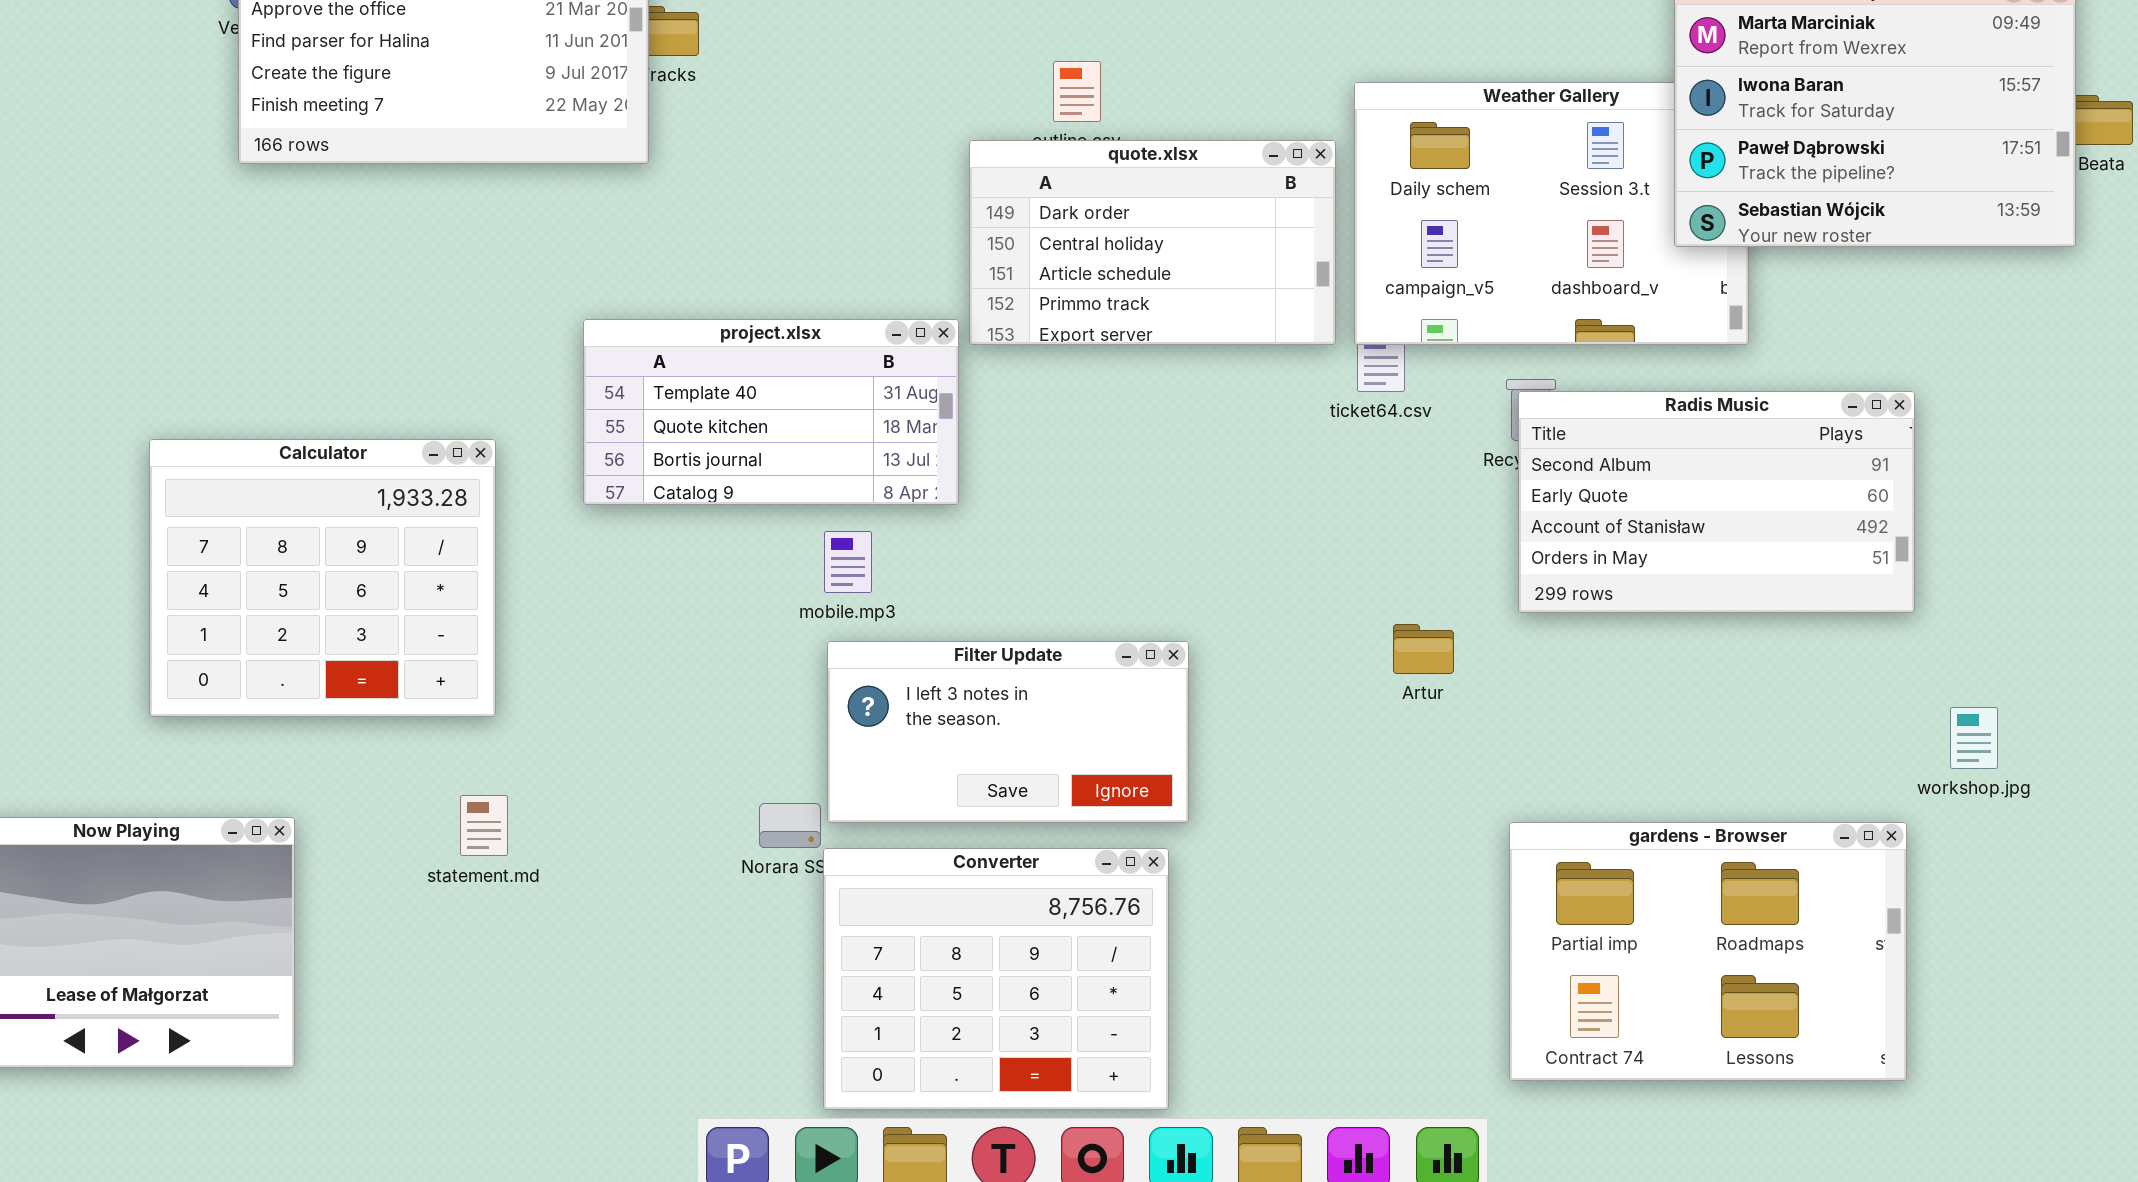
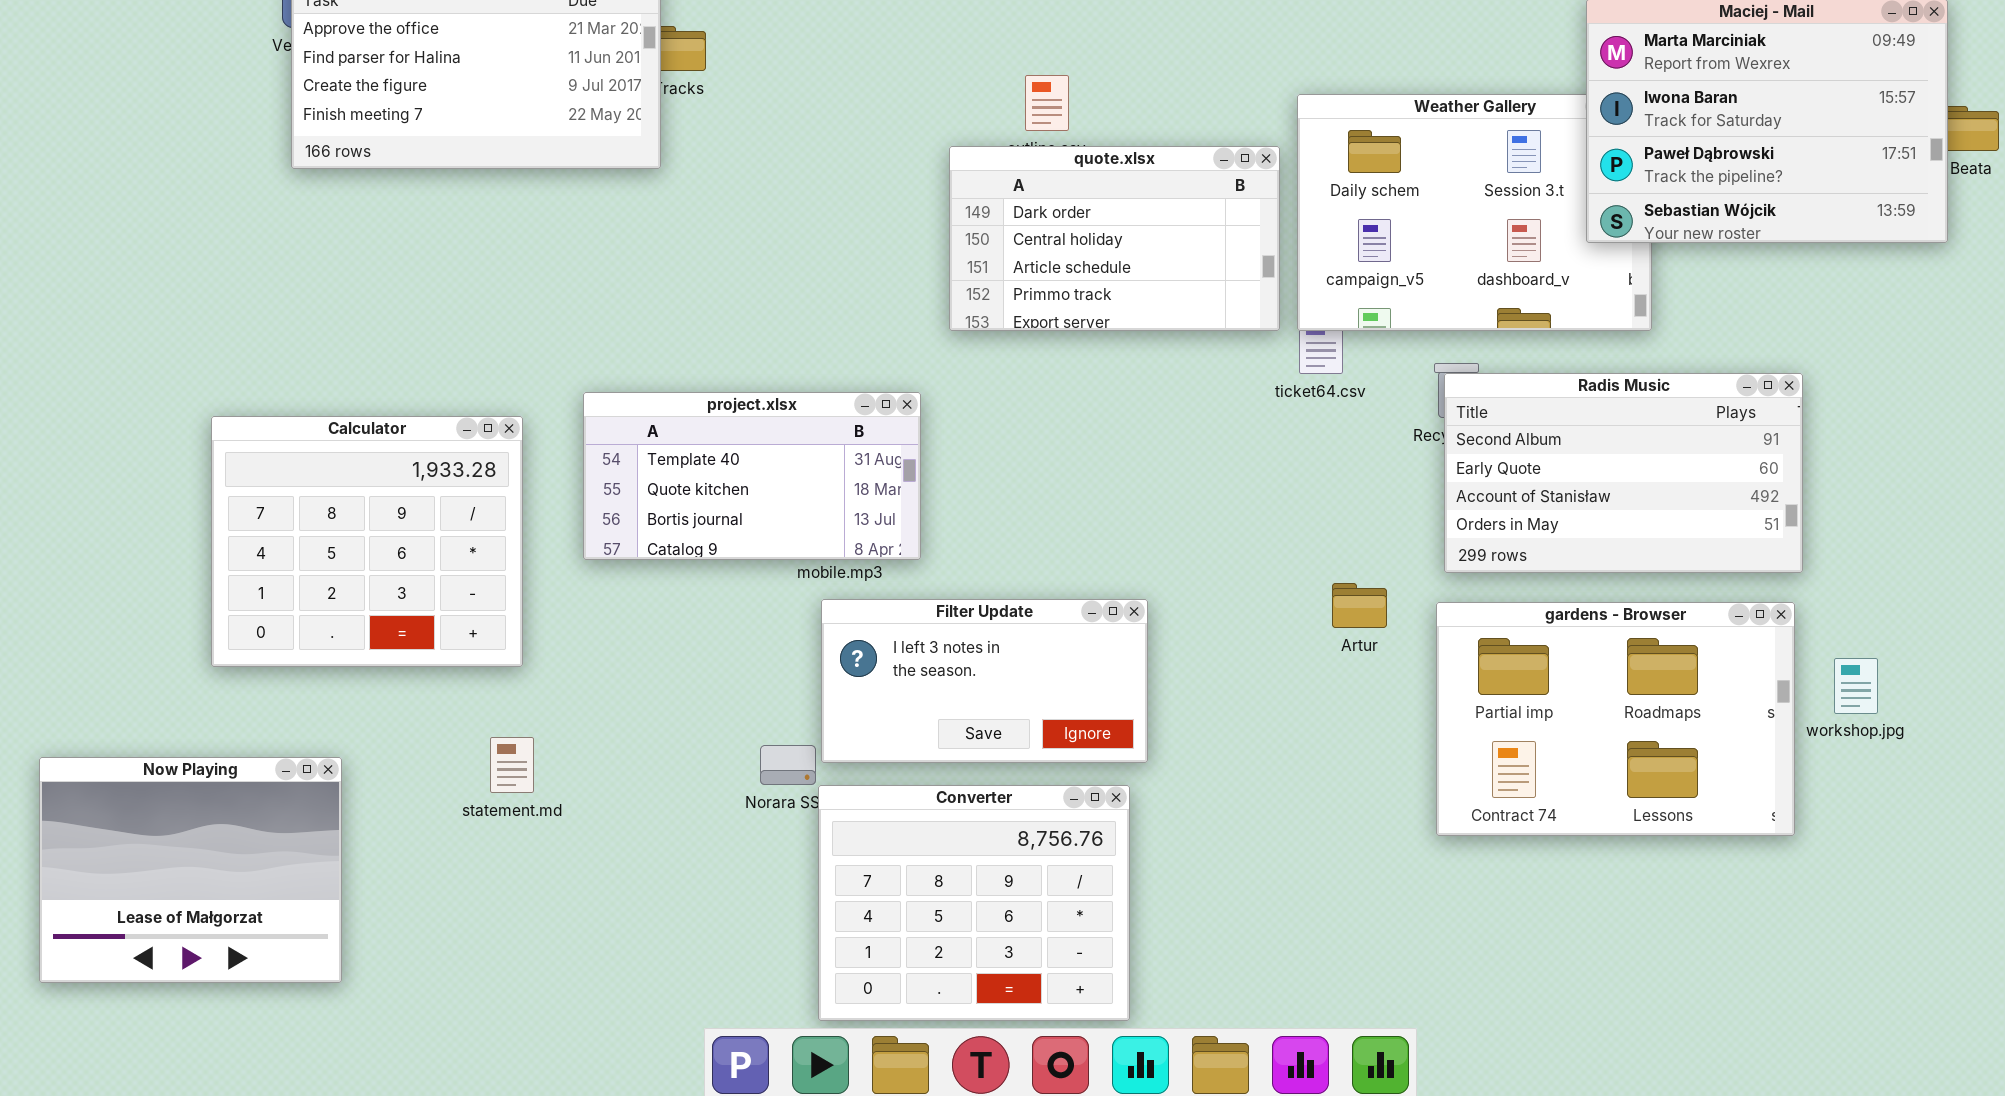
project.xlsx: [583,319,959,505] -> [583,392,921,560], moved
gardens - Browser: [1509,822,1907,1081] -> [1436,602,1795,836], moved

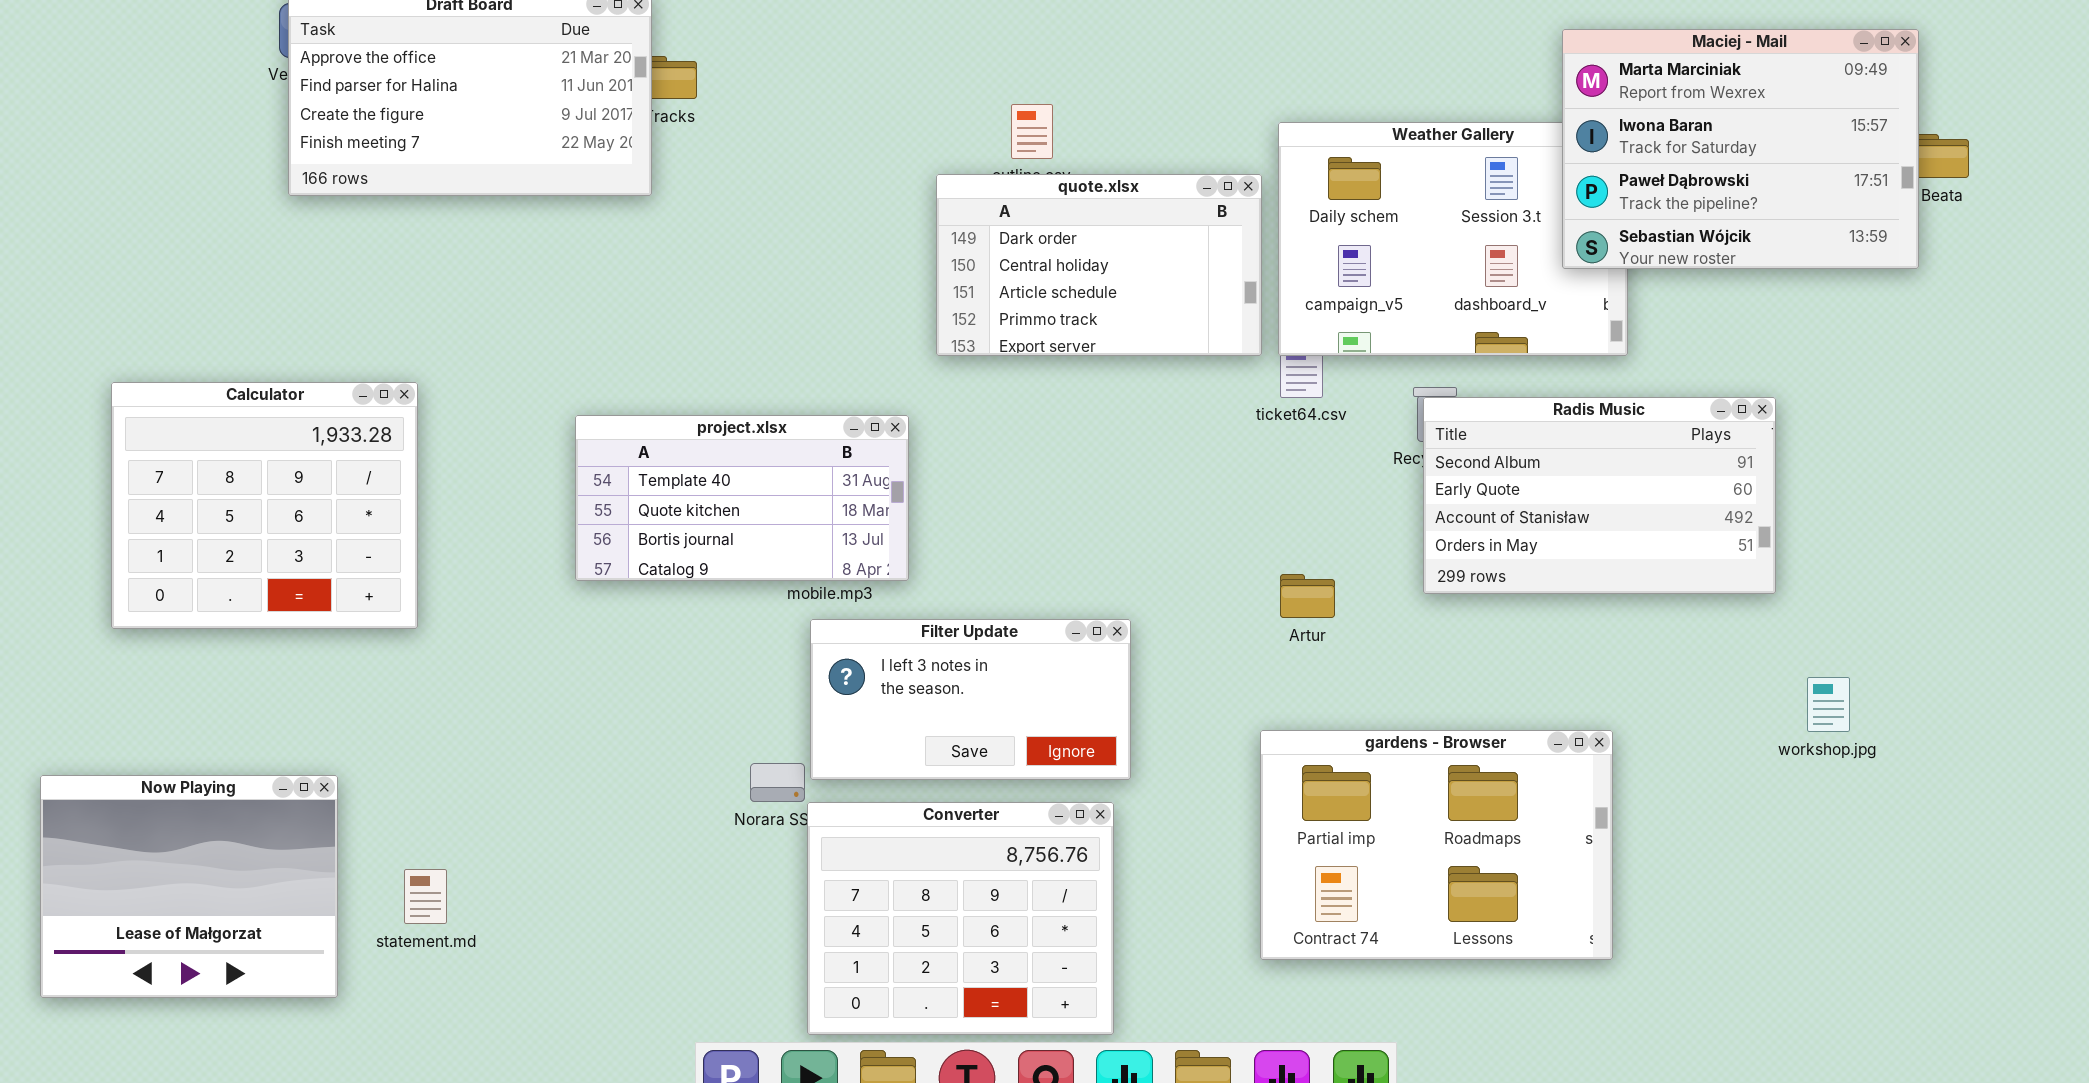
Calculator: [211,416,523,667] -> [111,382,418,629], moved
Artur: [1332,583,1387,628] -> [1280,574,1335,618], moved
gardens - Browser: [1436,602,1795,836] -> [1260,730,1613,960], moved
statement.md: [490,737,534,793] -> [404,869,447,924], moved

